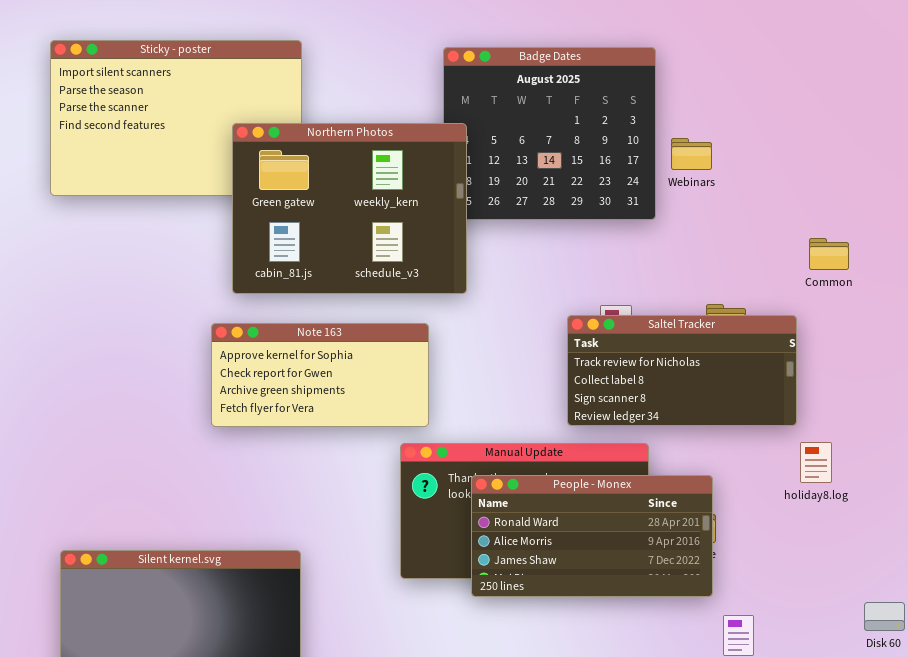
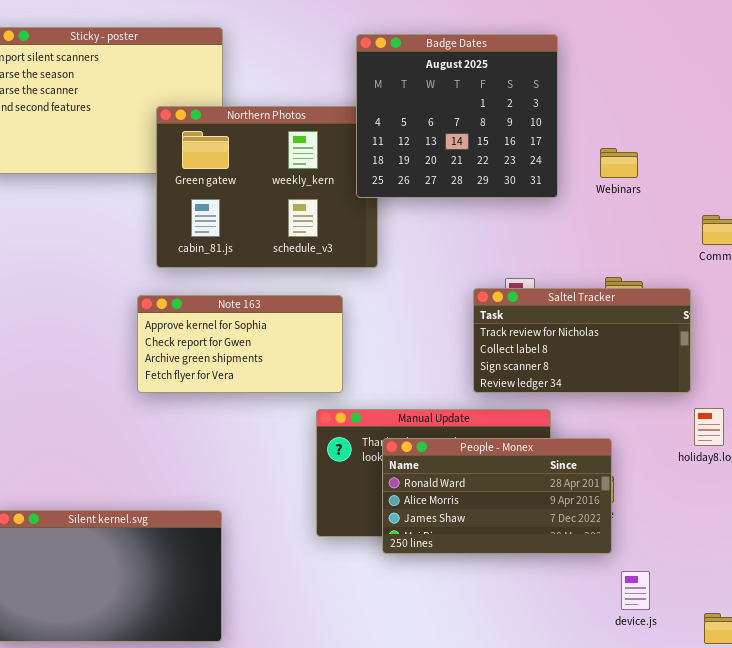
Badge Dates: [443,47,656,220] -> [356,34,558,198], raised
Webinars: [671,138,712,170] -> [600,148,638,178], moved

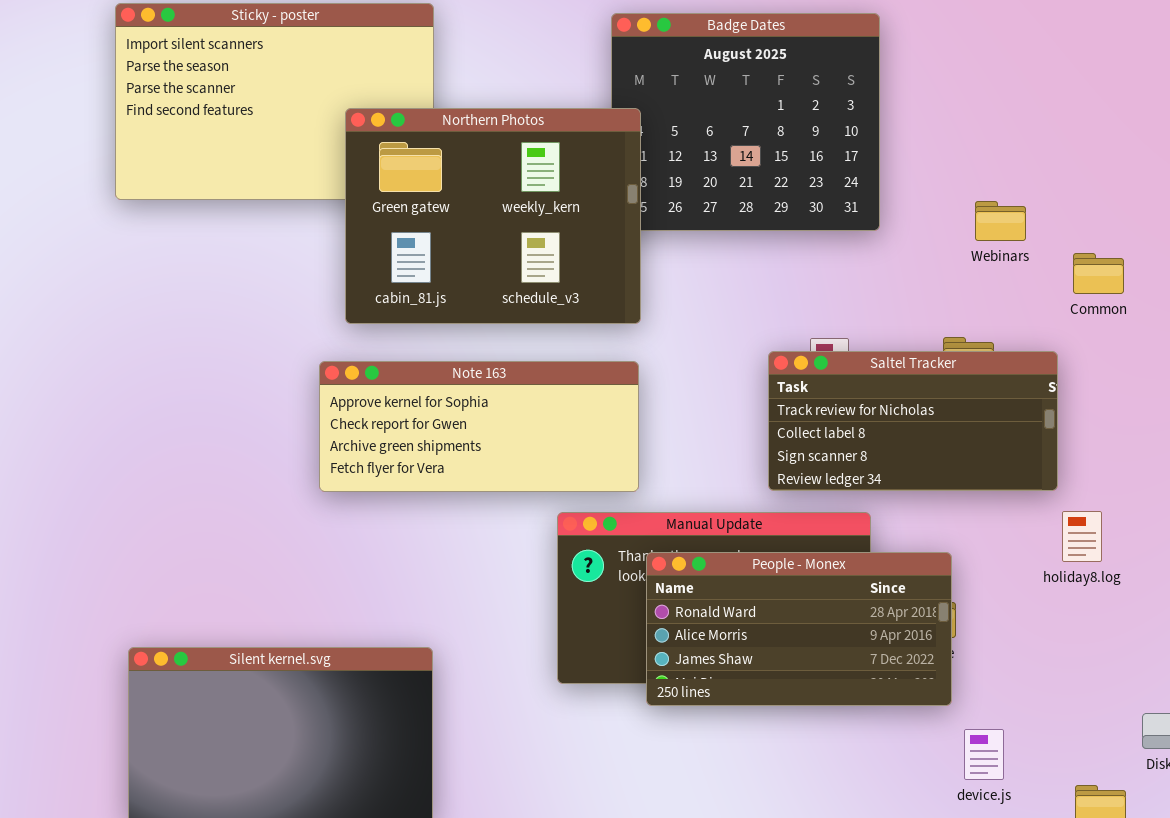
Northern Photos: [156,106,378,268] -> [345,108,641,324], raised
Webinars: [600,148,638,178] -> [975,201,1026,241], moved
Note 163: [137,295,343,393] -> [319,361,639,492], resized

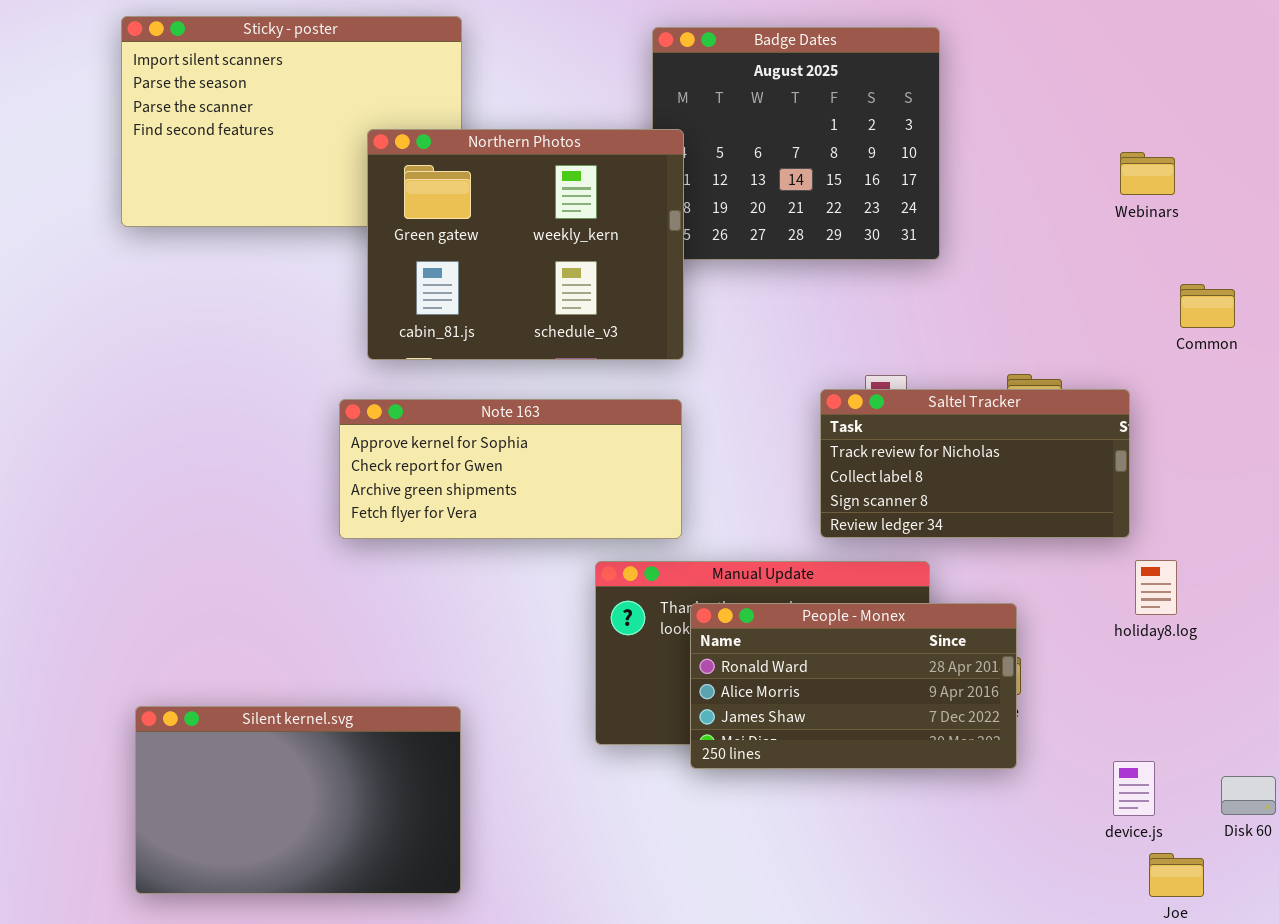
Webinars: [975,201,1026,241] -> [1120,152,1175,195], moved
Common: [1073,253,1124,294] -> [1180,284,1235,328], moved
device.js: [964,729,1004,780] -> [1113,761,1155,816], moved

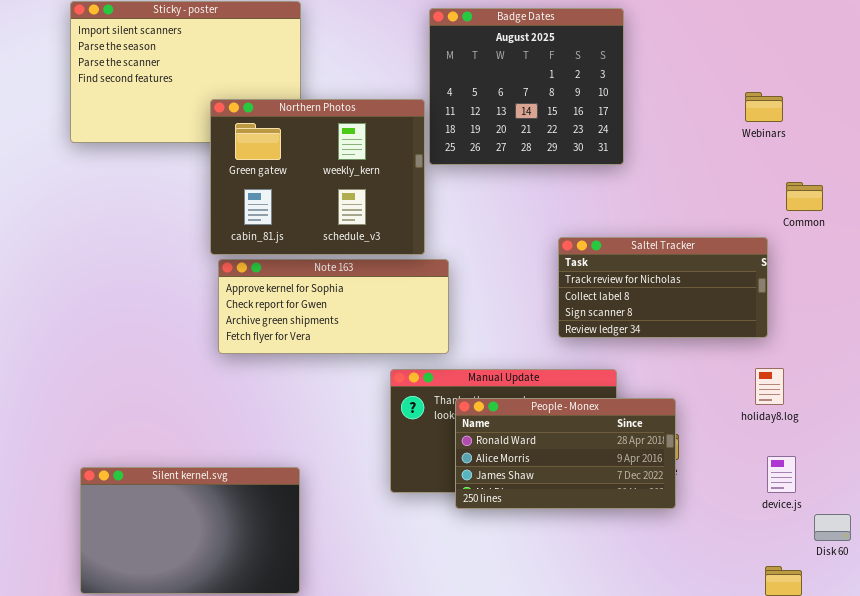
Northern Photos: [367,129,684,360] -> [210,99,425,255], moved
Saltel Tracker: [820,389,1130,538] -> [558,237,768,338], moved
device.js: [1113,761,1155,816] -> [767,456,796,493], moved

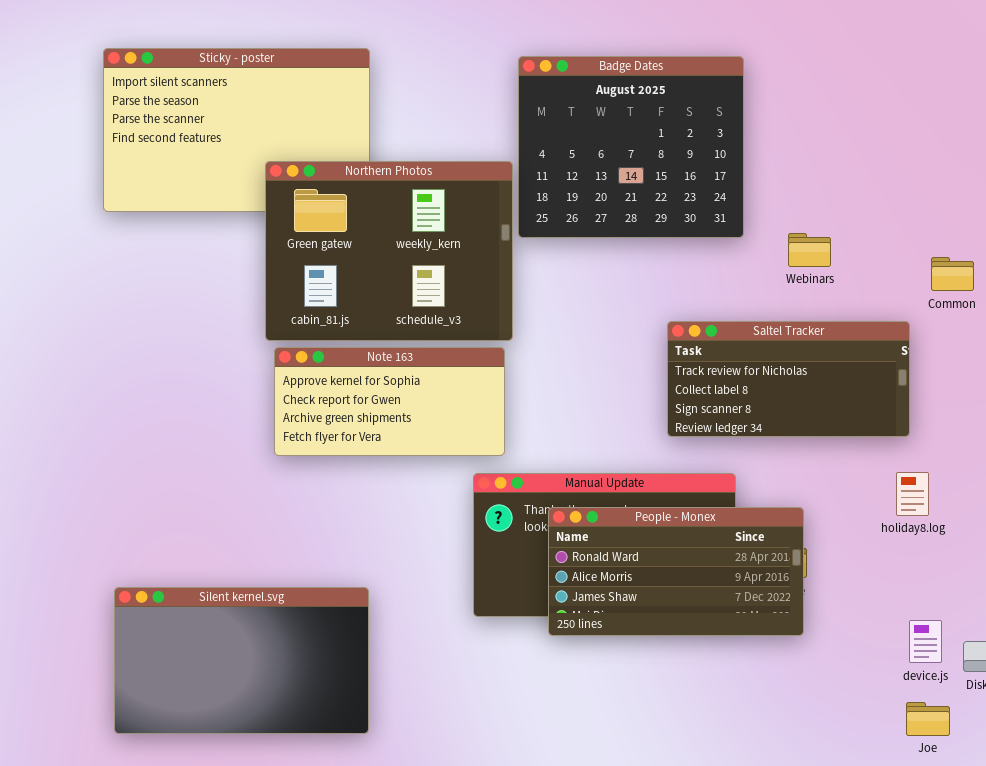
Webinars: [745,92,783,122] -> [788,233,831,267], moved
Note 163: [218,259,449,354] -> [274,347,505,456], resized
device.js: [767,456,796,493] -> [909,620,942,663], moved

